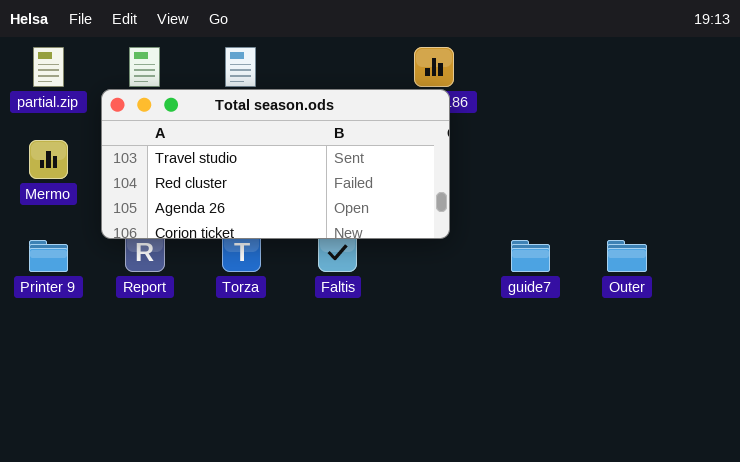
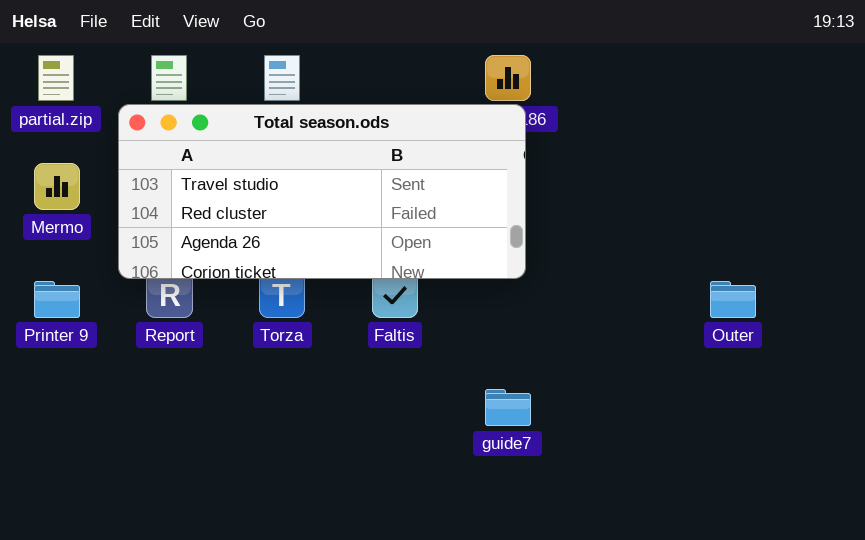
guide7: [511,240,550,272] -> [485,389,531,426], moved

